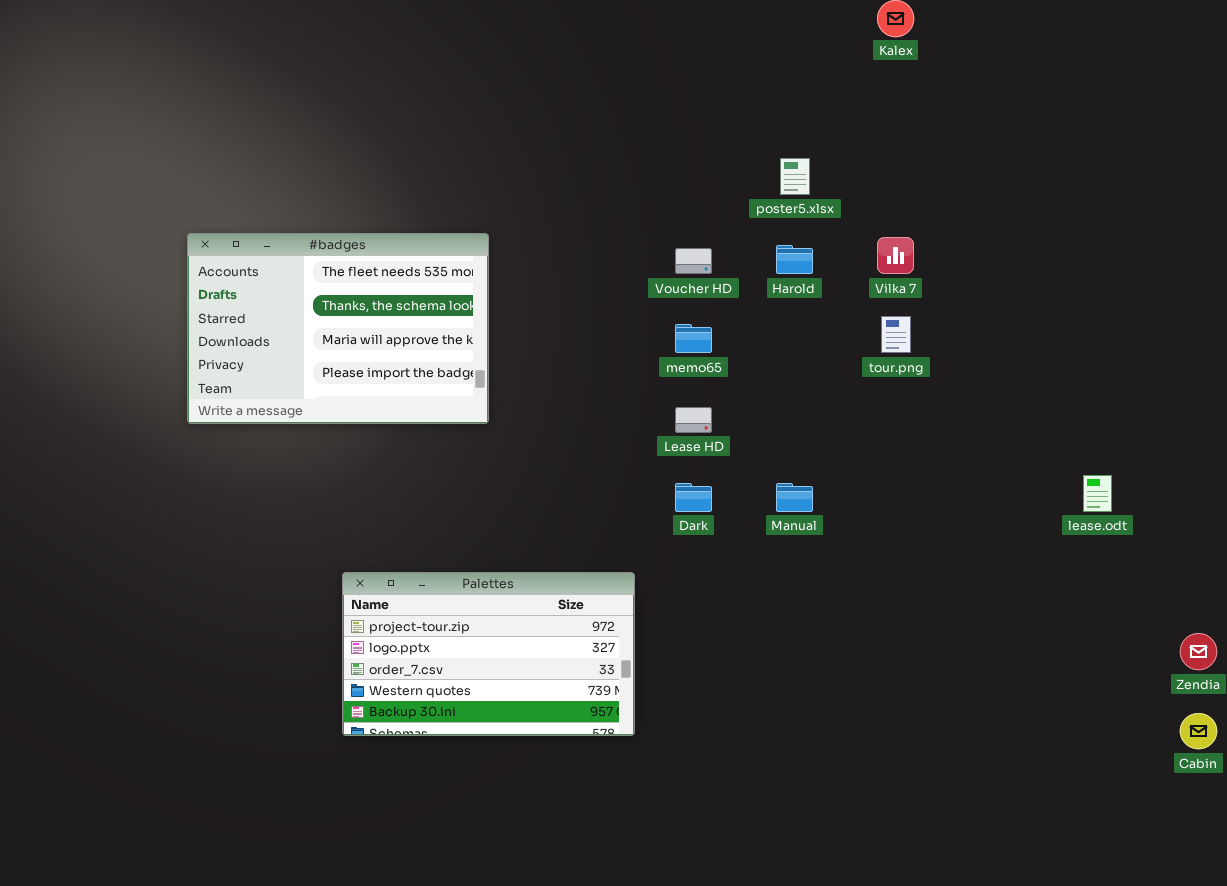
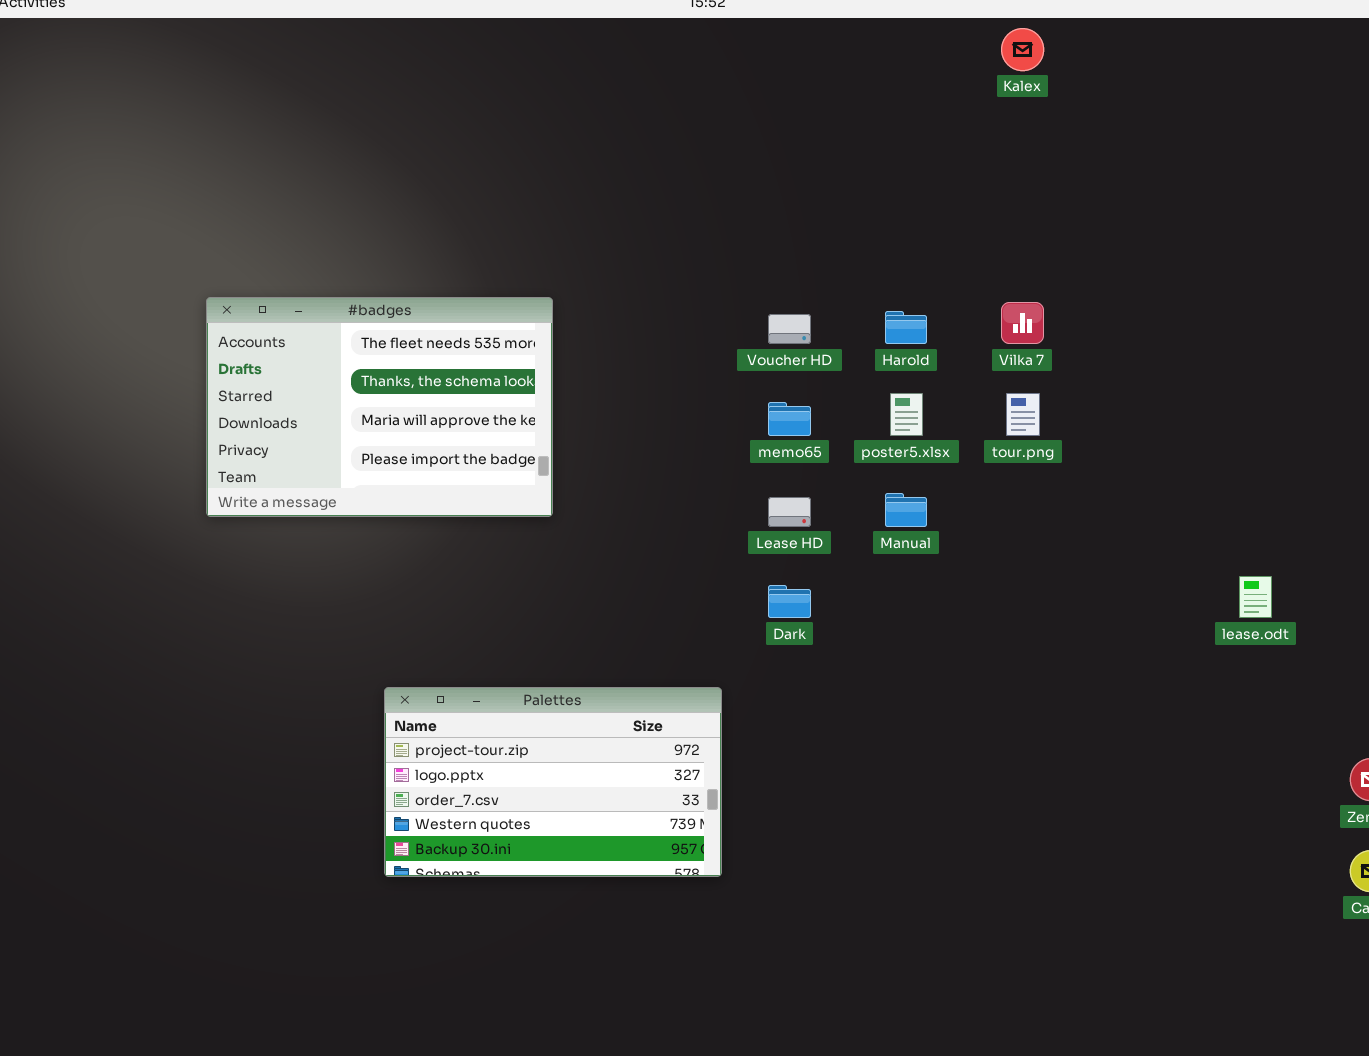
poster5.xlsx: [780,158,810,195] -> [890,393,923,436], moved
Manual: [776,483,813,512] -> [885,493,927,527], moved

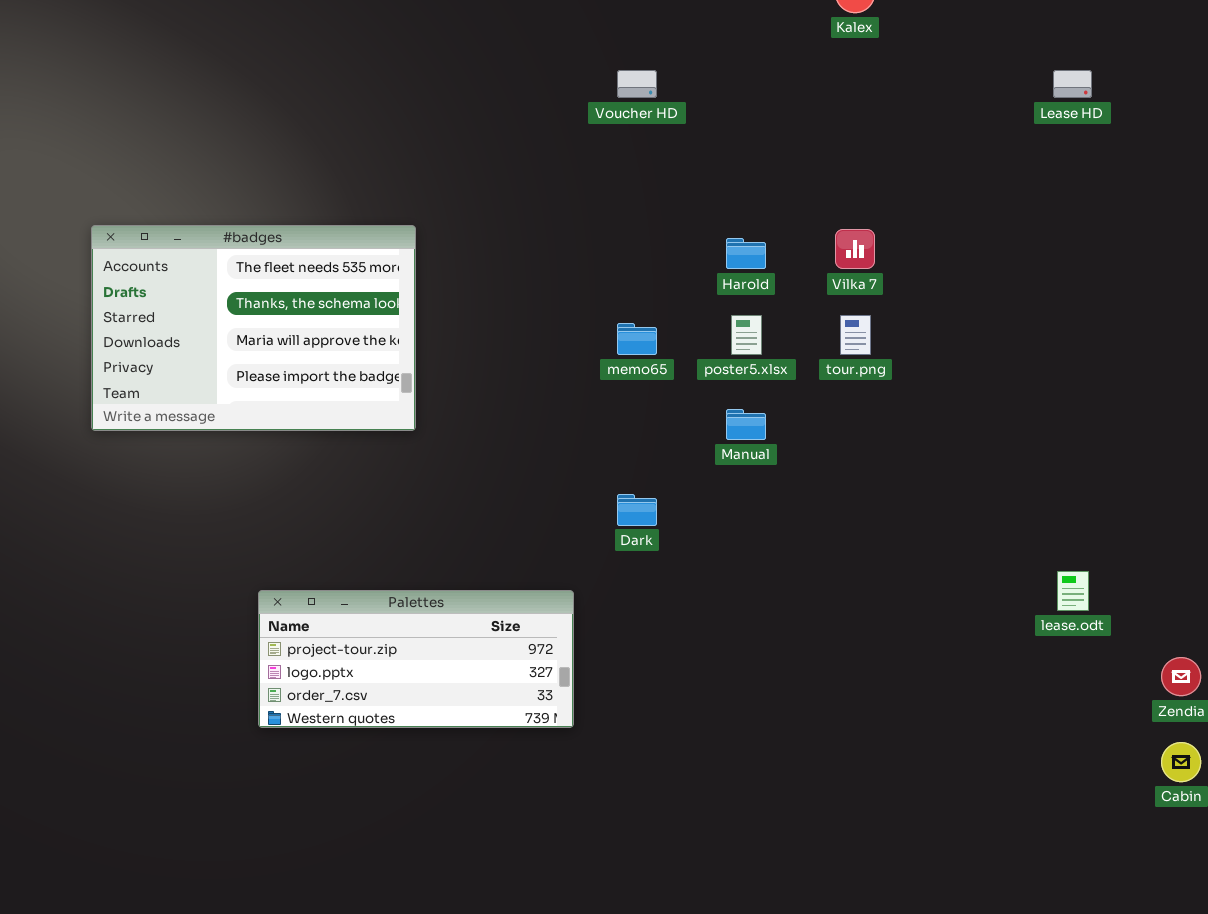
Voucher HD: [768,314,811,344] -> [617,70,657,98], moved
Lease HD: [768,497,811,527] -> [1053,70,1092,98], moved
lease.odt: [1239,576,1272,618] -> [1057,571,1089,611], moved
Palettes: [384,687,722,877] -> [258,590,574,728], resized

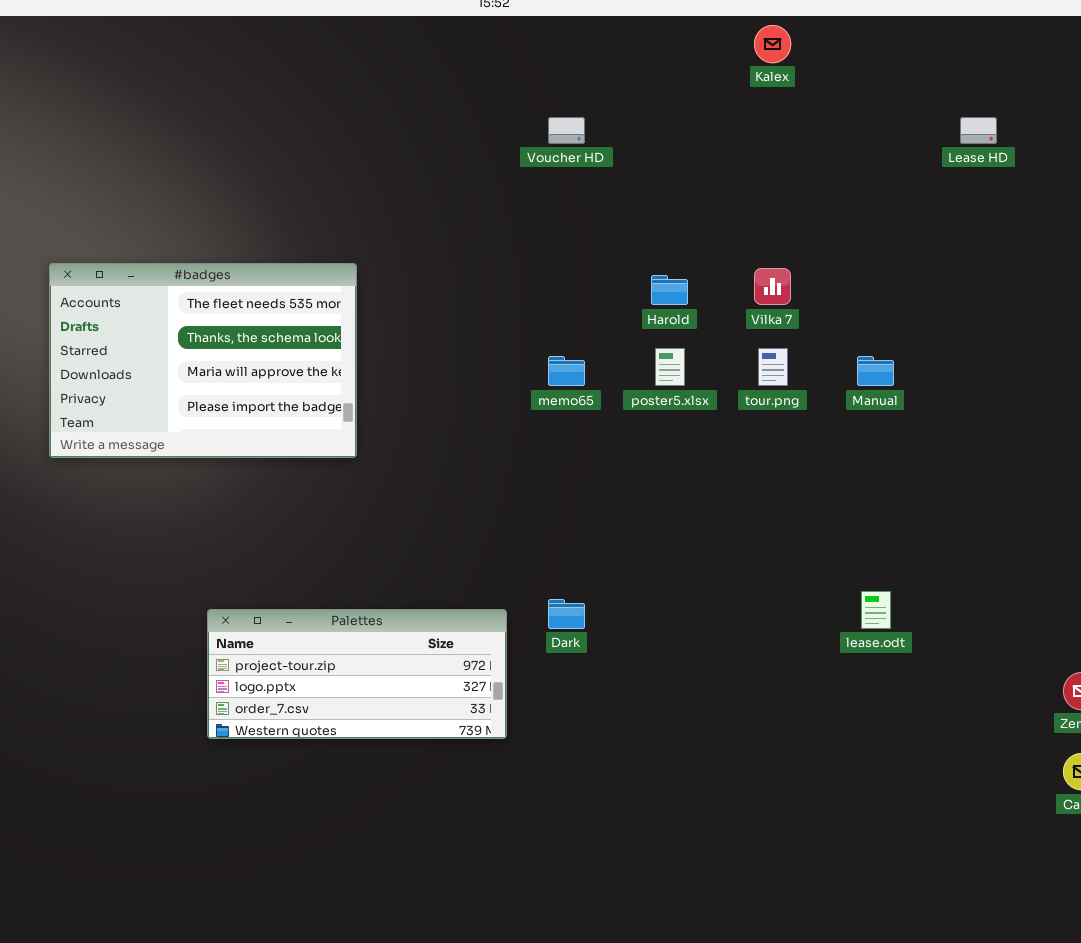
Manual: [726,409,766,440] -> [857,356,894,386], moved
Dark: [617,494,657,526] -> [548,599,585,629], moved
lease.odt: [1057,571,1089,611] -> [861,591,891,629], moved

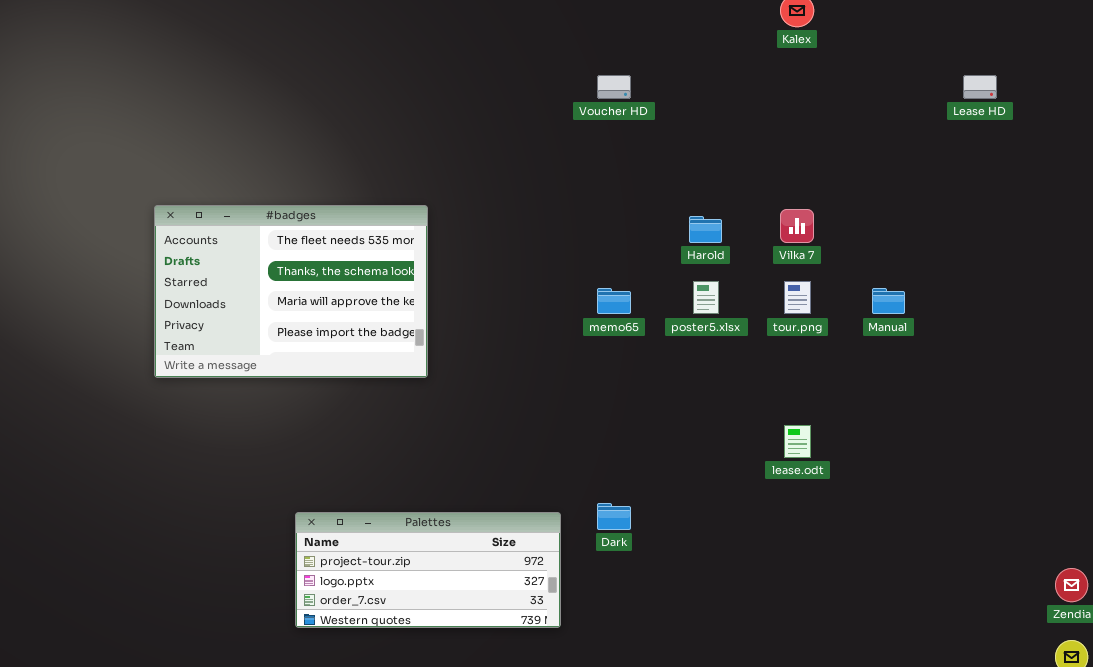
lease.odt: [861,591,891,629] -> [784,425,811,458], moved

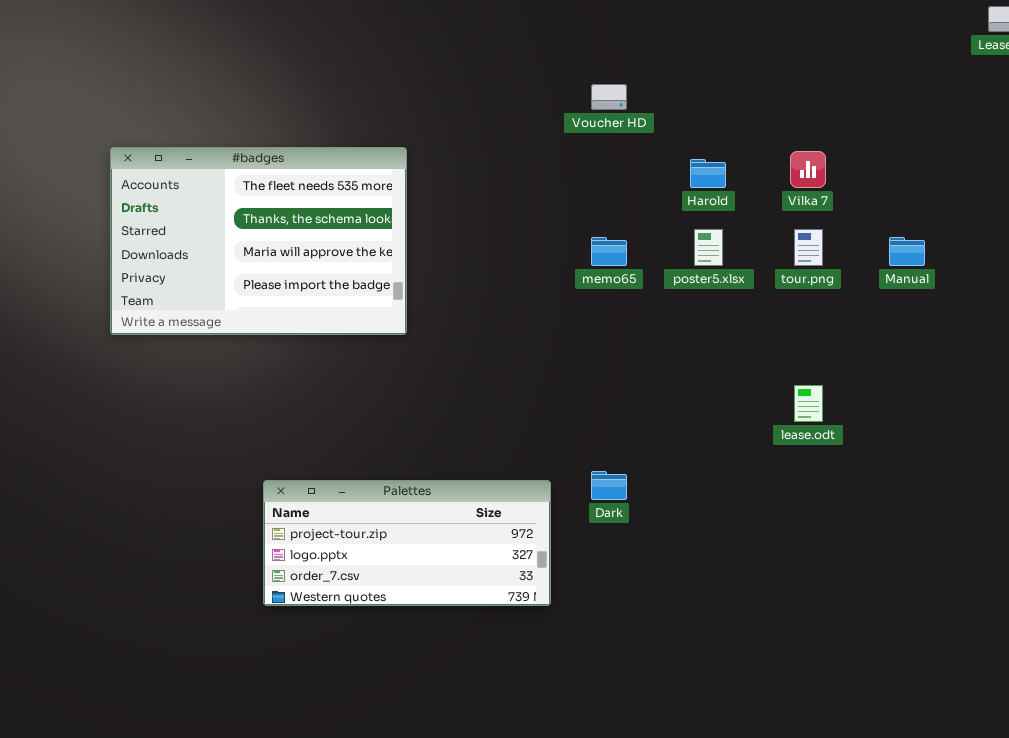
Voucher HD: [597,75,631,99] -> [591,84,627,110], moved

